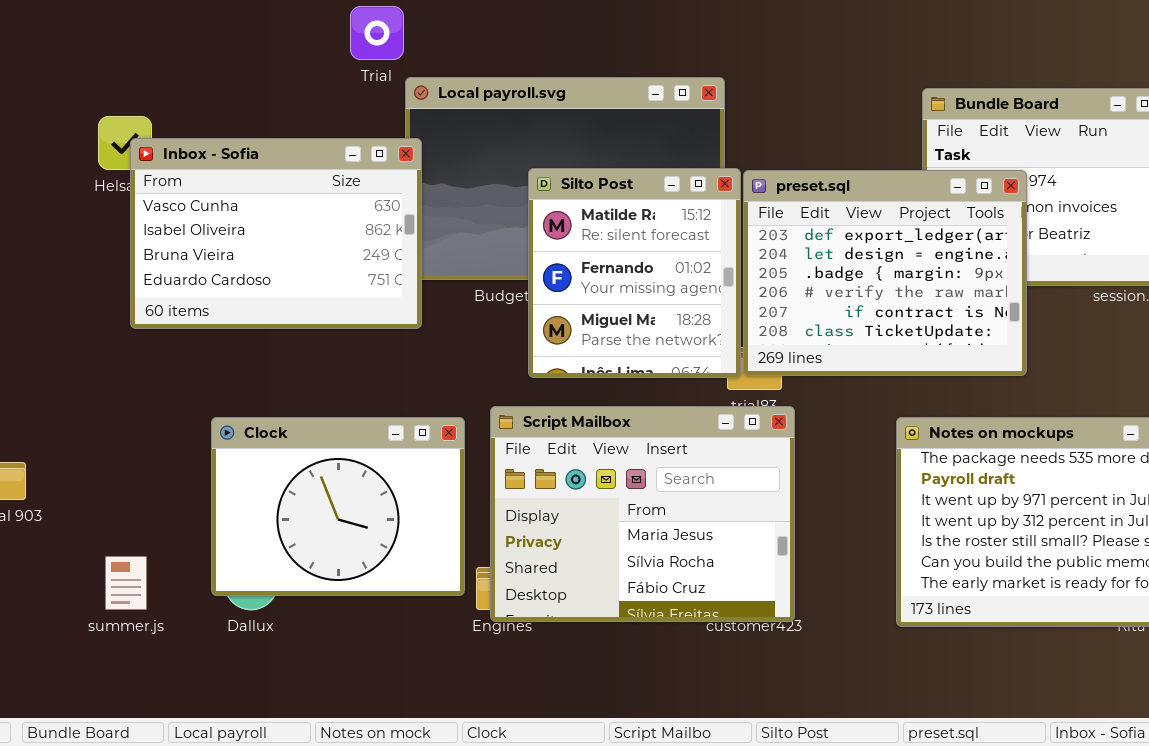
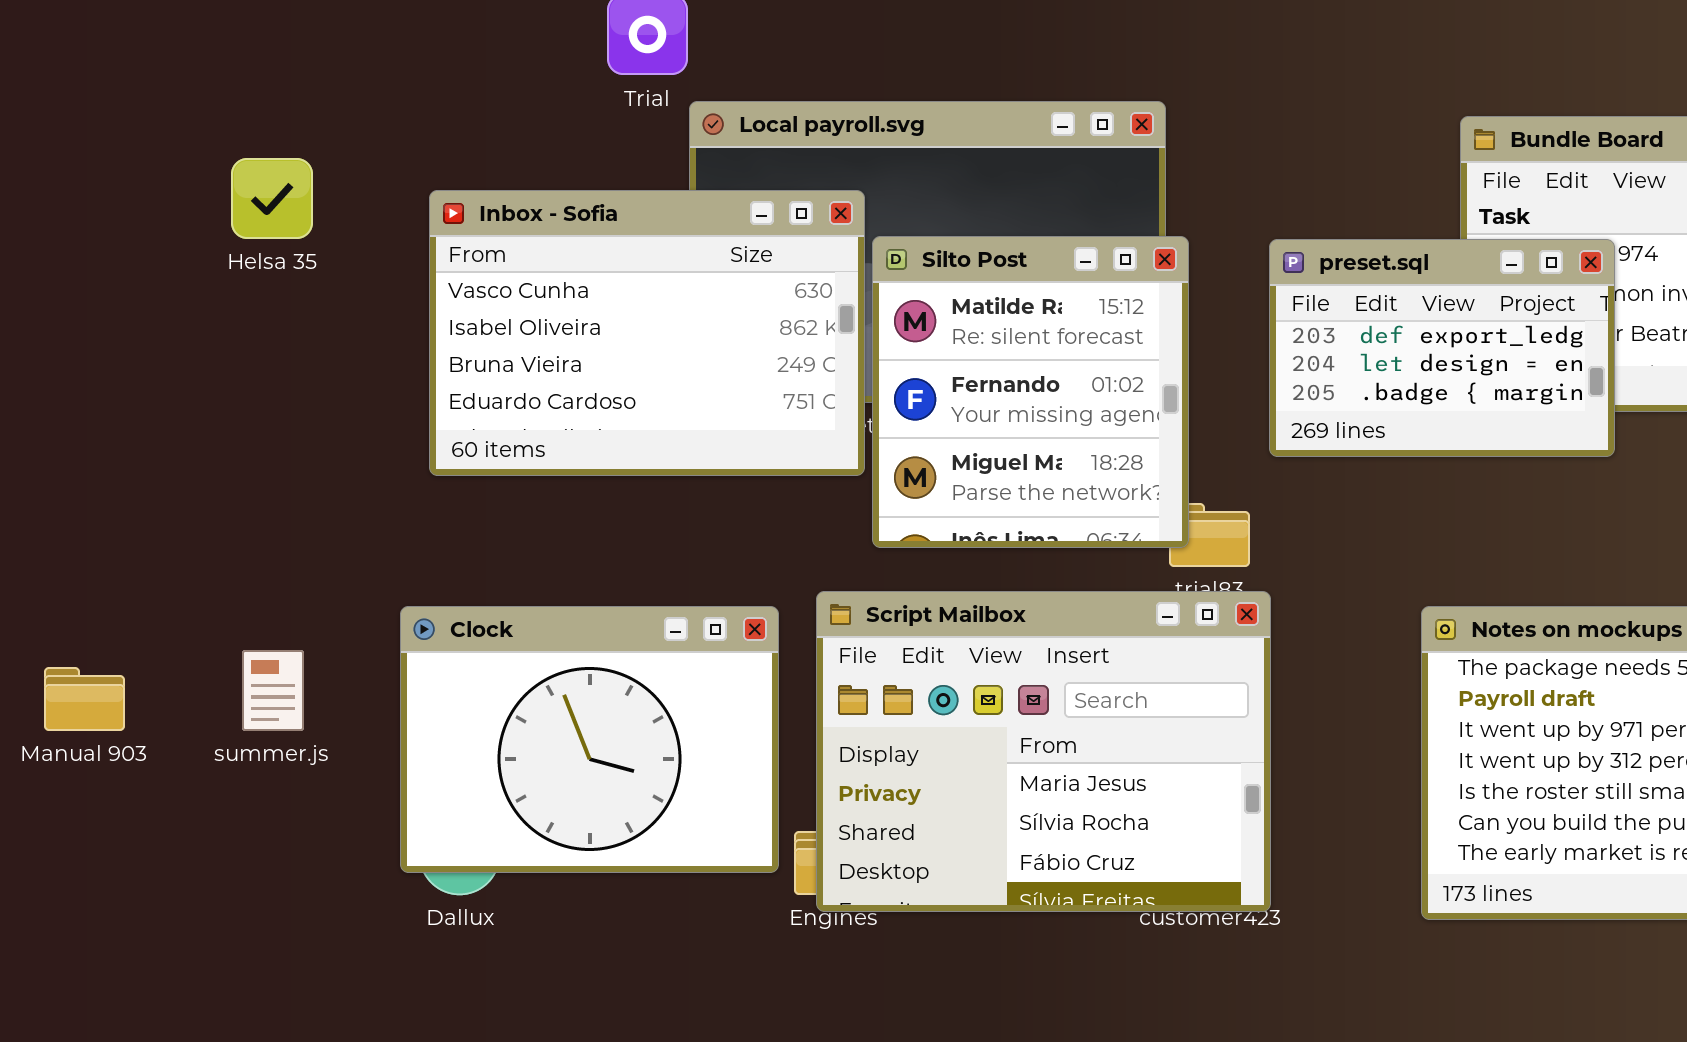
Inbox - Sofia: [130,138,422,329] -> [429,190,865,476], moved
preset.sql: [743,170,1027,376] -> [1269,239,1615,457], resized
summer.js: [105,556,147,610] -> [242,650,304,731], moved

